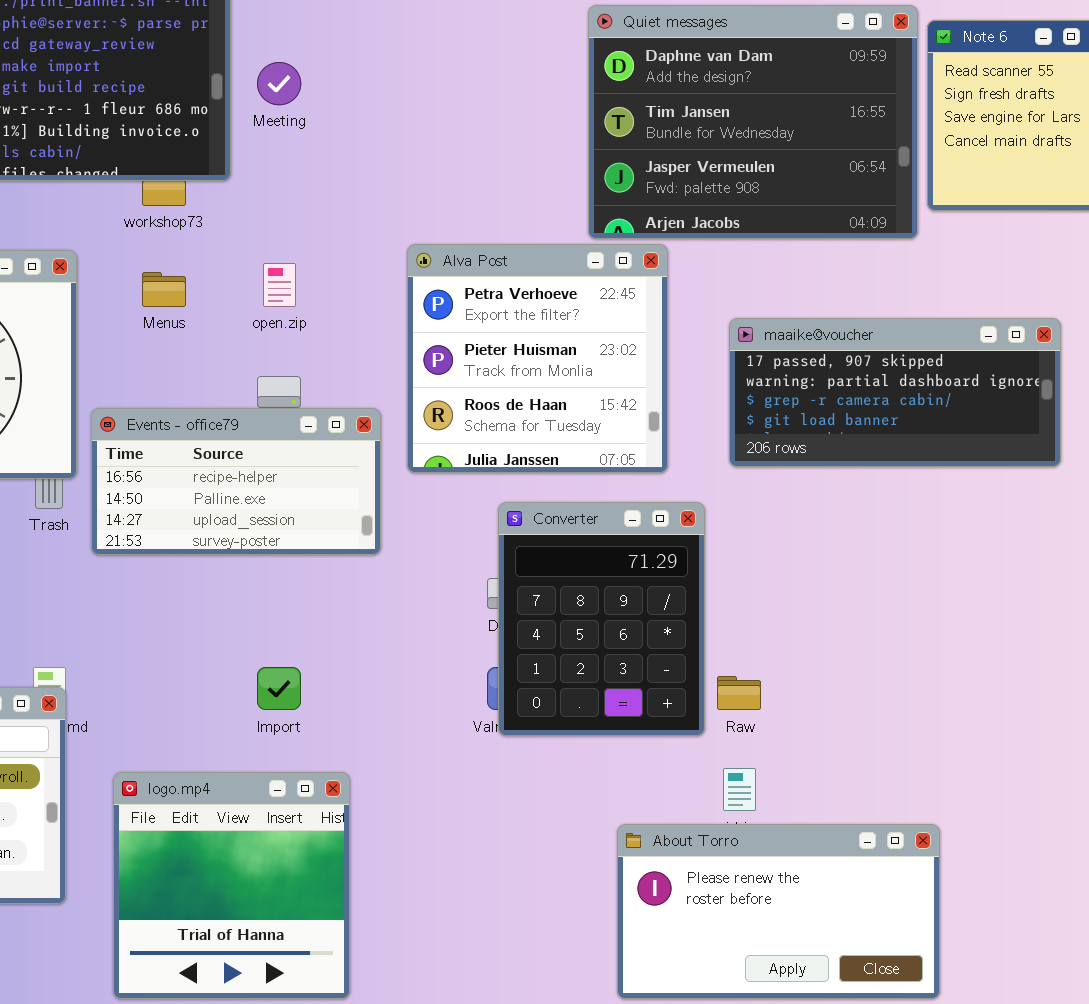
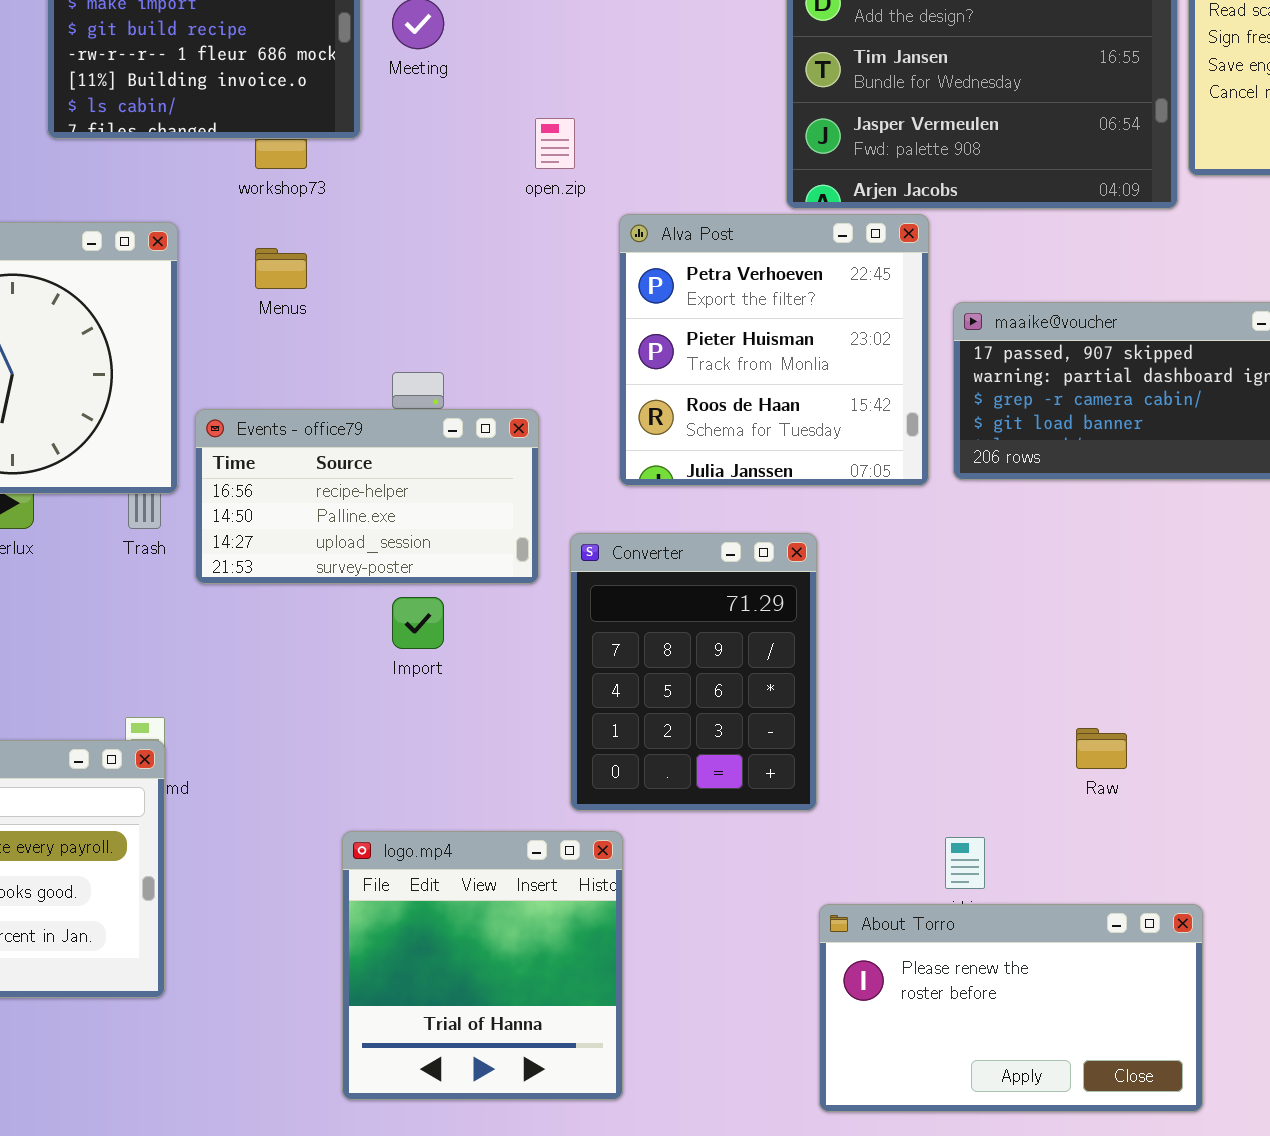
Alva Post: [407,244,668,473] -> [619,214,929,486], moved
open.zip: [263,263,296,307] -> [535,118,575,169], moved
Converter: [498,502,705,736] -> [570,533,817,811], moved
Import: [257,667,301,710] -> [392,597,444,649], moved
Raw: [717,676,761,710] -> [1076,728,1127,769], moved
logo.mp4: [113,772,350,999] -> [342,831,623,1100], moved

